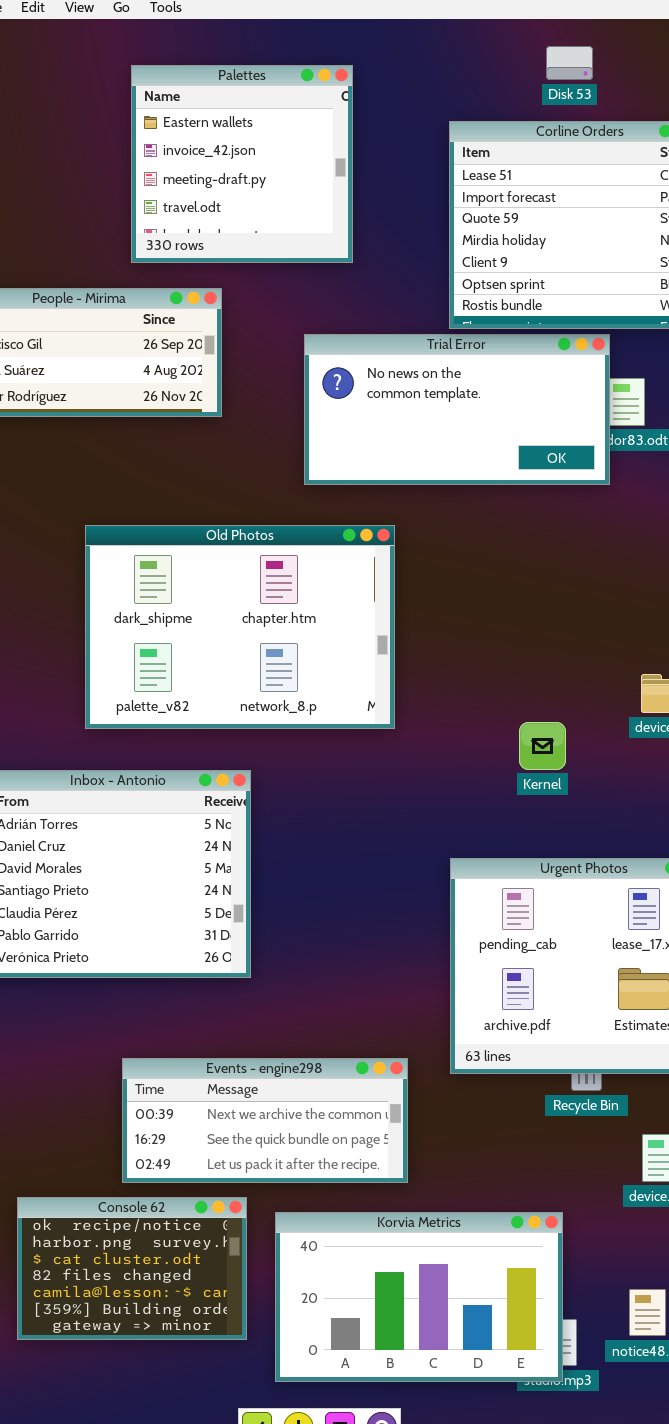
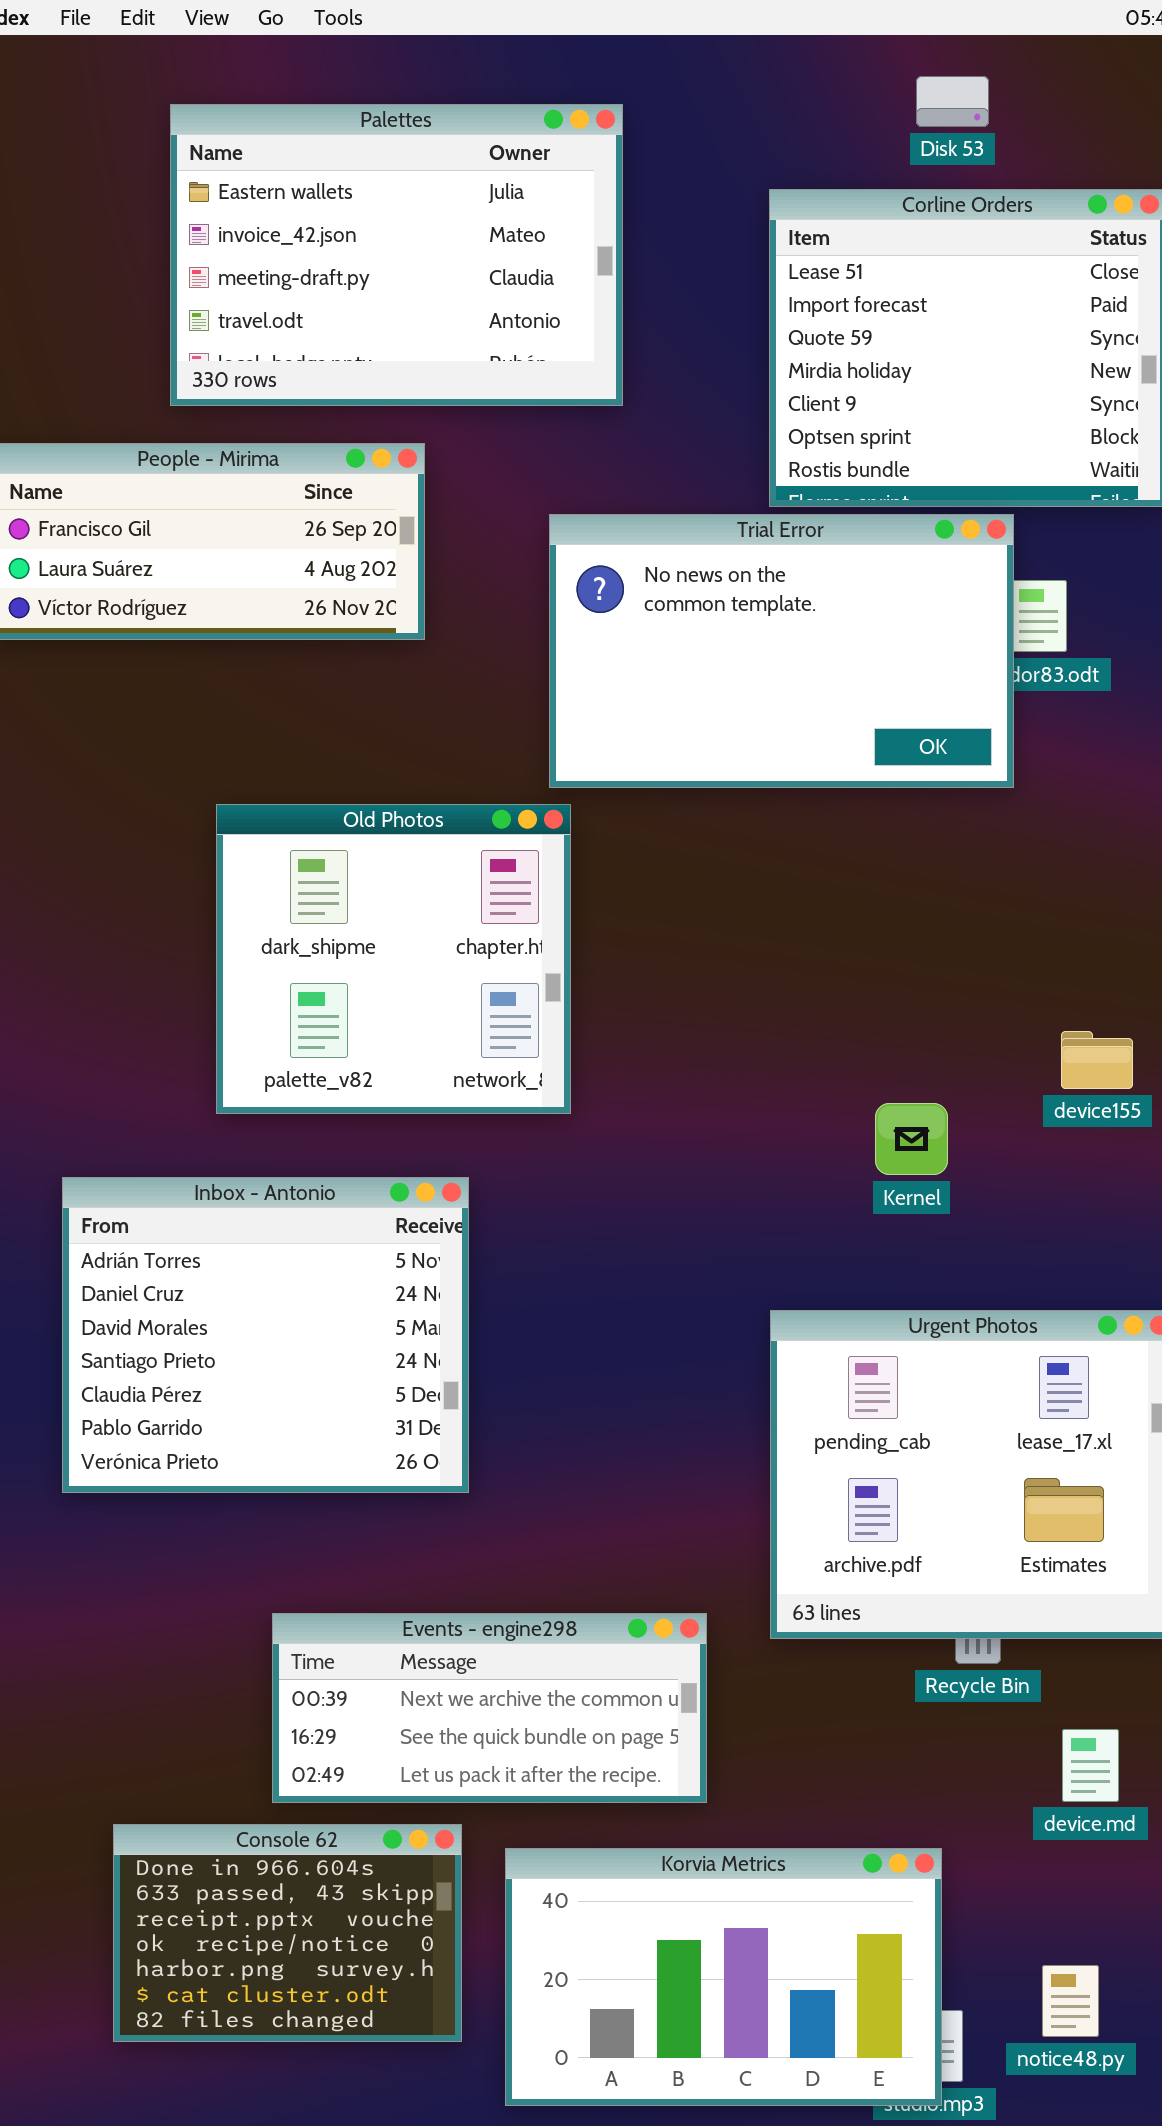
Palettes: [131,65,353,263] -> [170,104,623,406], resized
Trial Error: [304,334,610,485] -> [549,514,1014,788], resized
Old Photos: [85,525,395,729] -> [216,804,571,1114], resized
Console 62: [17,1197,247,1340] -> [113,1824,462,2042], scrolled up 3 rows

